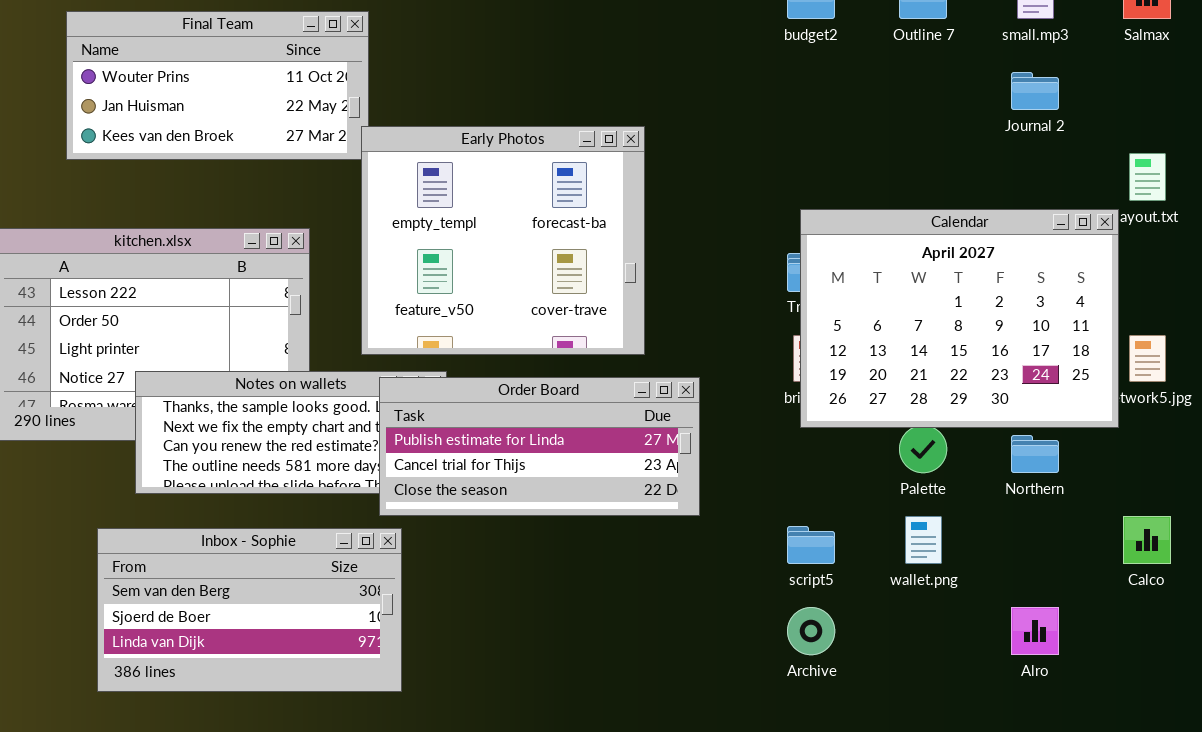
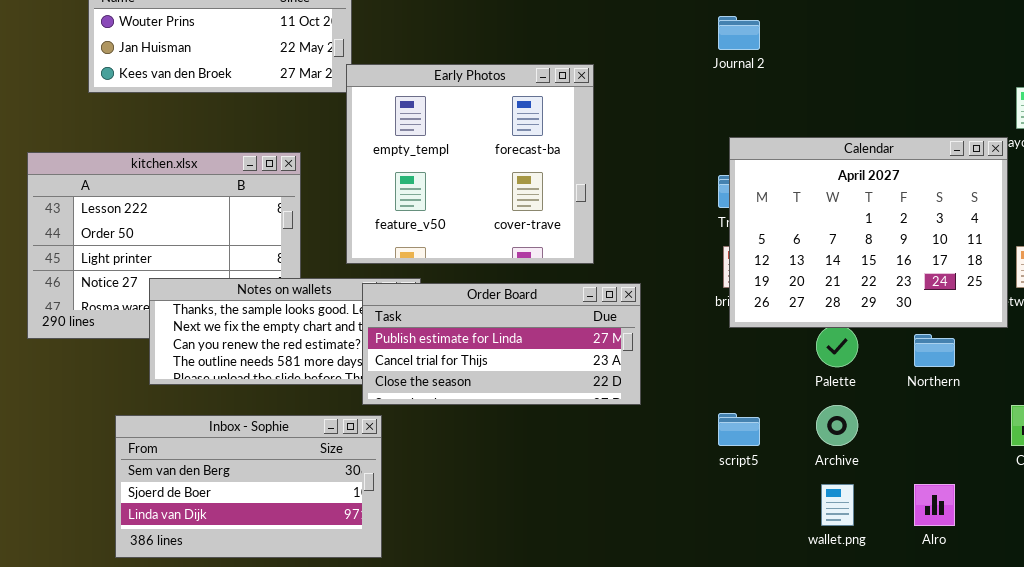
Journal 2: [1011,72,1059,110] -> [718,16,760,50], moved
wallet.png: [905,516,942,564] -> [821,484,854,526], moved
Archive: [787,607,835,655] -> [816,405,858,446], moved

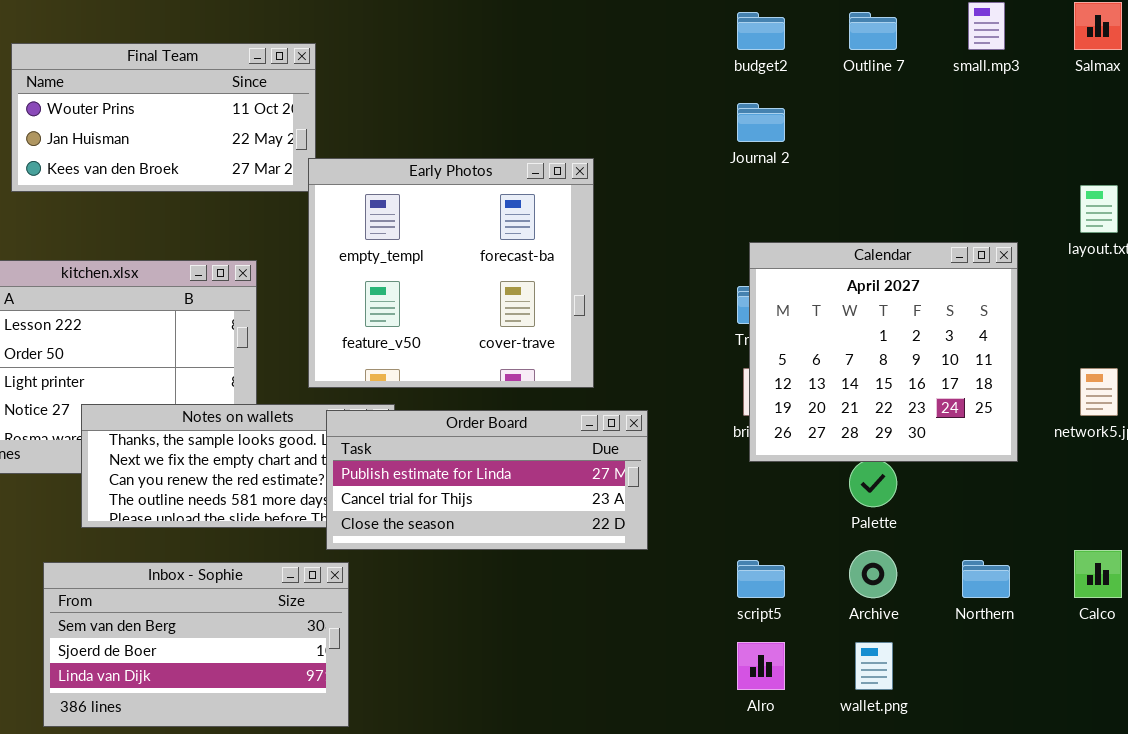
Calendar: [729,137,1008,328] -> [749,242,1018,462], resized
Northern: [914,334,955,367] -> [962,560,1010,598], moved
Alro: [914,484,955,526] -> [737,642,785,690], moved

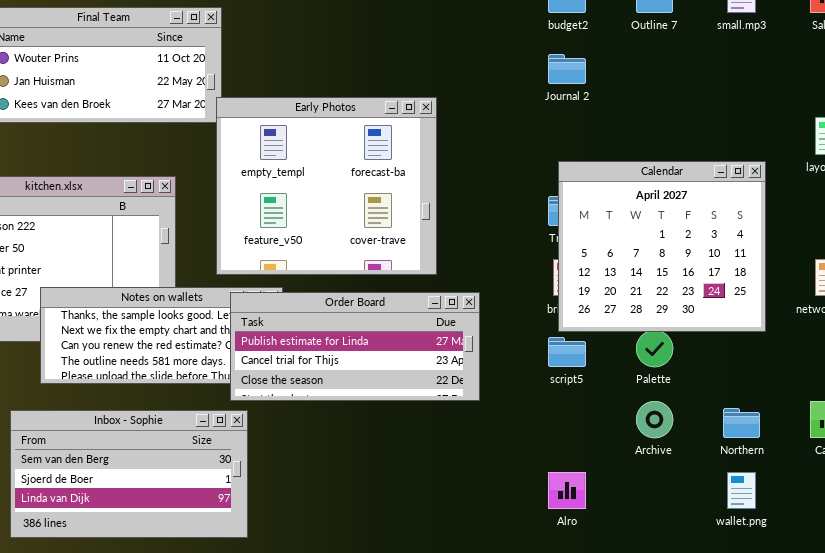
script5: [737,560,785,598] -> [548,337,586,367], moved
wallet.png: [855,642,893,690] -> [727,472,756,509], moved

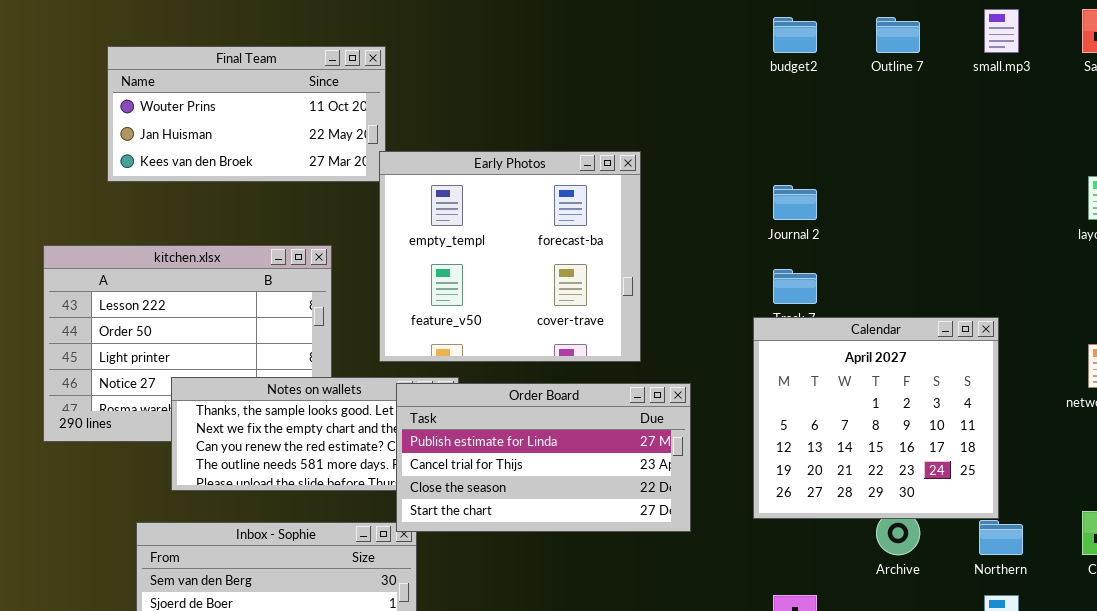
Journal 2: [548,54,586,84] -> [773,185,817,220], moved
Calendar: [558,161,766,332] -> [753,317,999,519], moved
Order Board: [230,292,480,401] -> [396,383,691,532], resized

